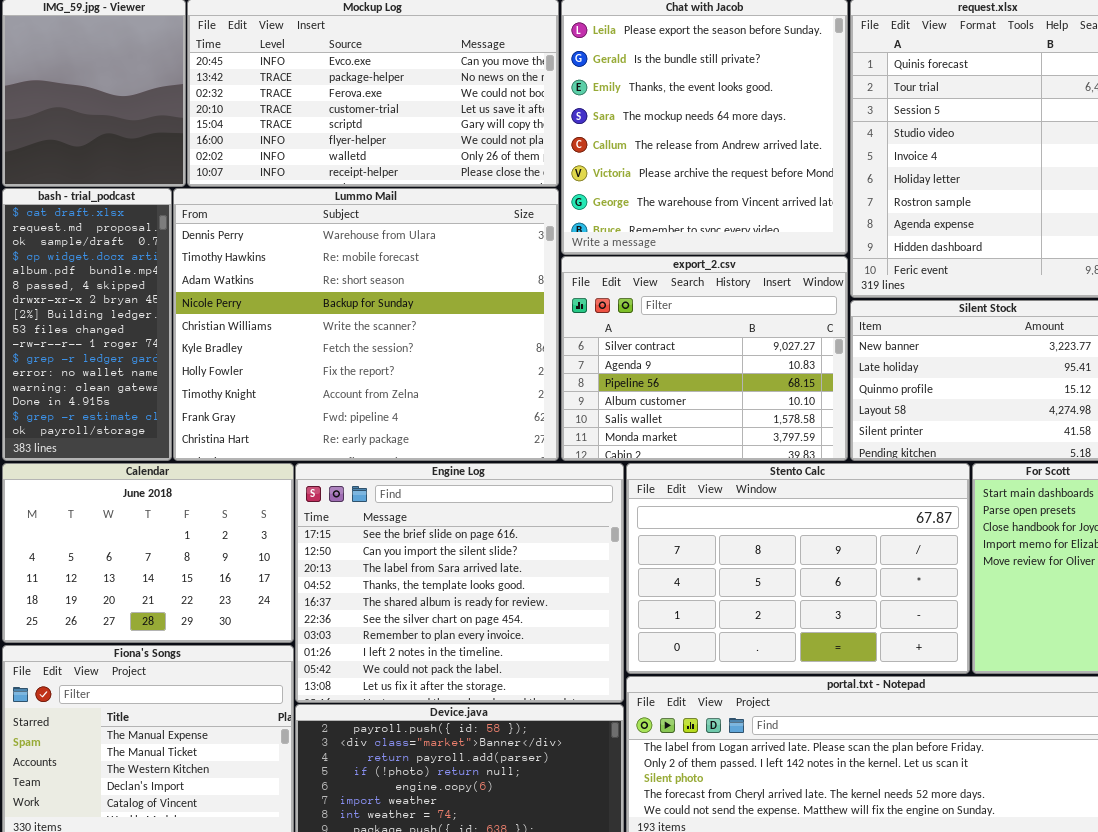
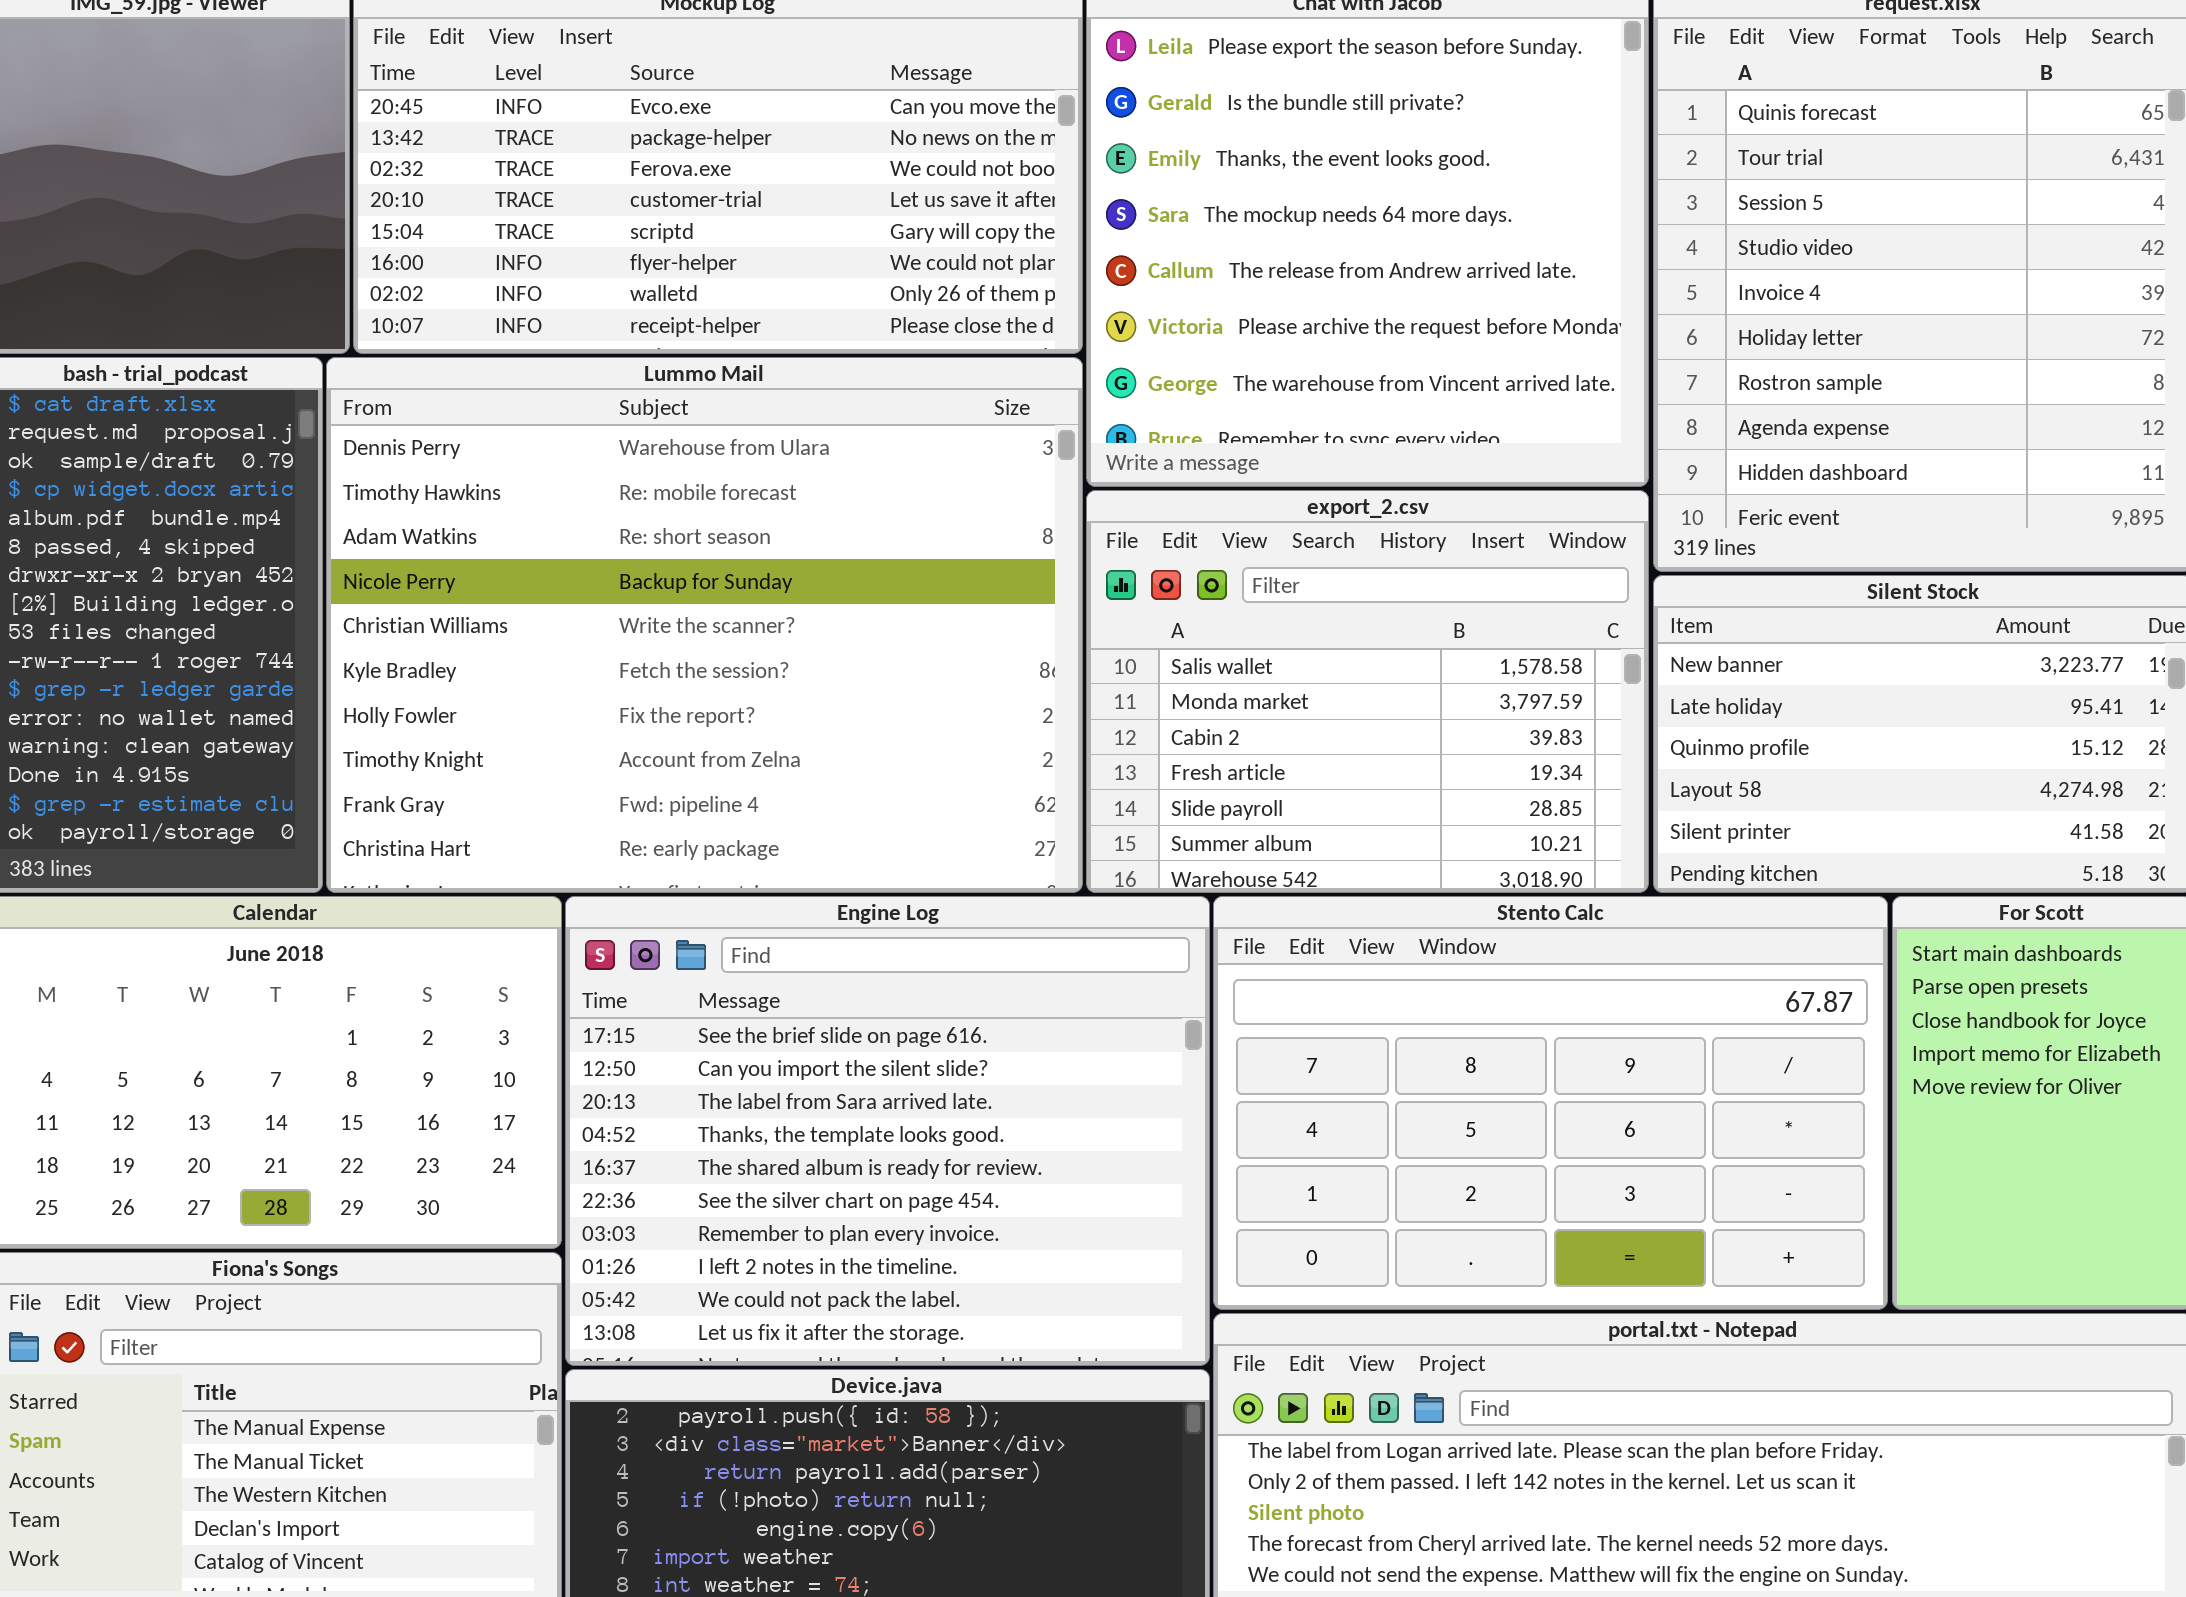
export_2.csv: [561,256,848,461] -> [1086,490,1649,893], scrolled down 4 rows

